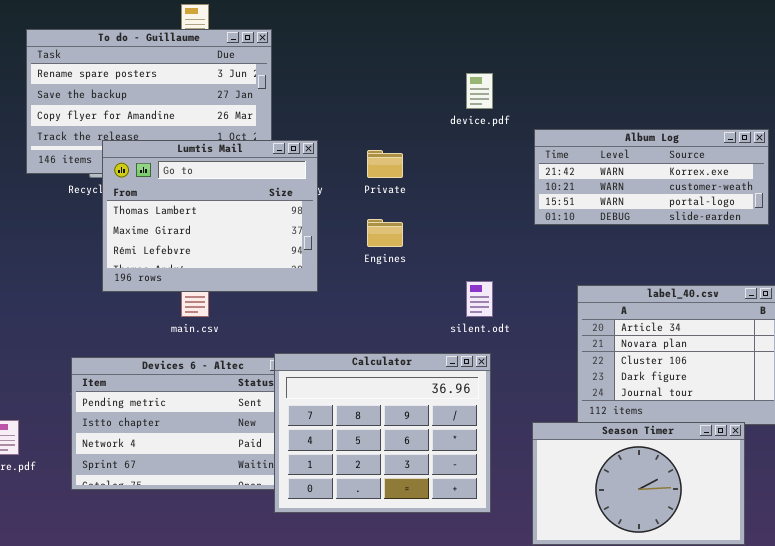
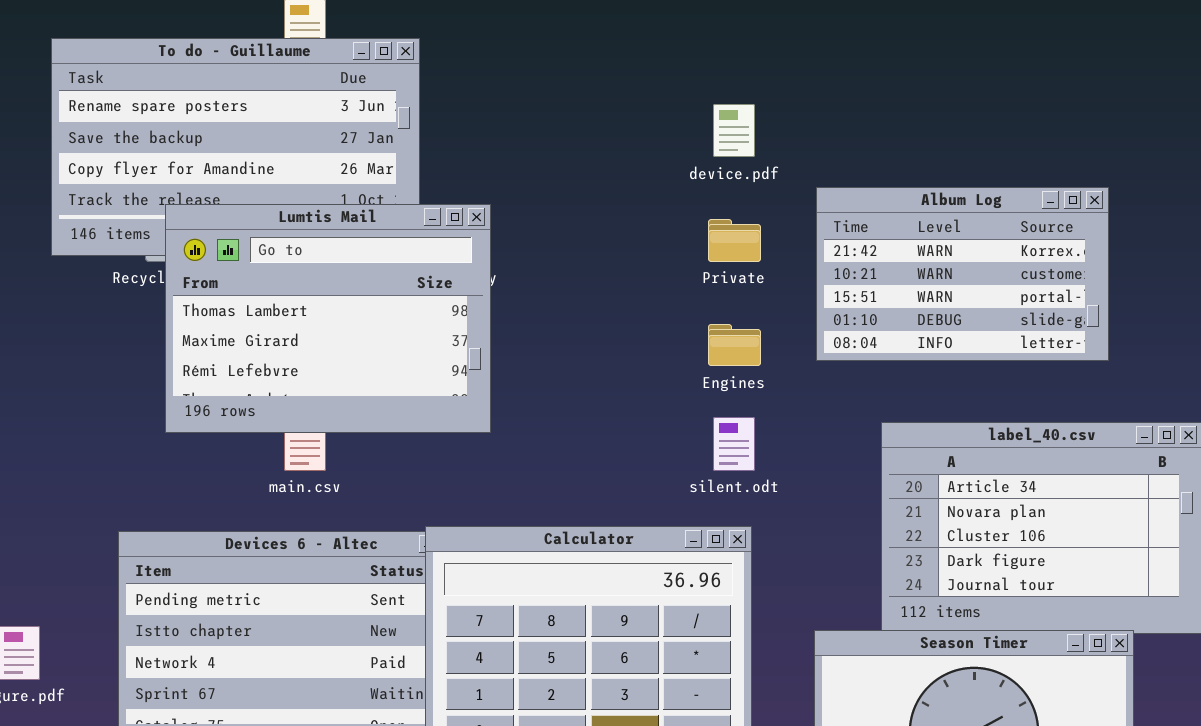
Album Log: [534,129,769,225] -> [816,187,1109,361], resized
Private: [367,150,403,178] -> [708,219,761,262], moved
Engines: [367,219,403,247] -> [708,324,761,366], moved

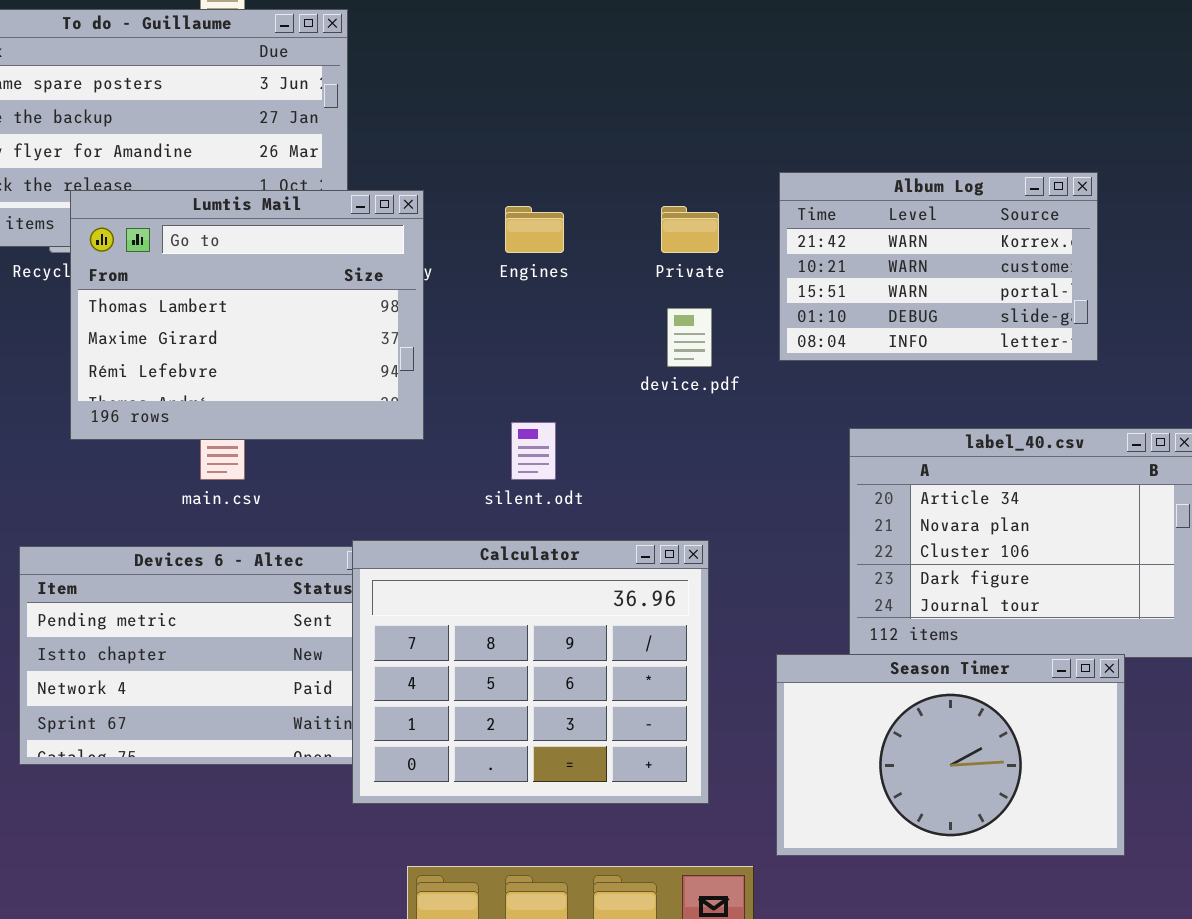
device.pdf: [713,104,755,157] -> [667,308,712,367], moved
Engines: [708,324,761,366] -> [505,206,564,253], moved
silent.odt: [713,417,755,471] -> [511,422,556,480], moved

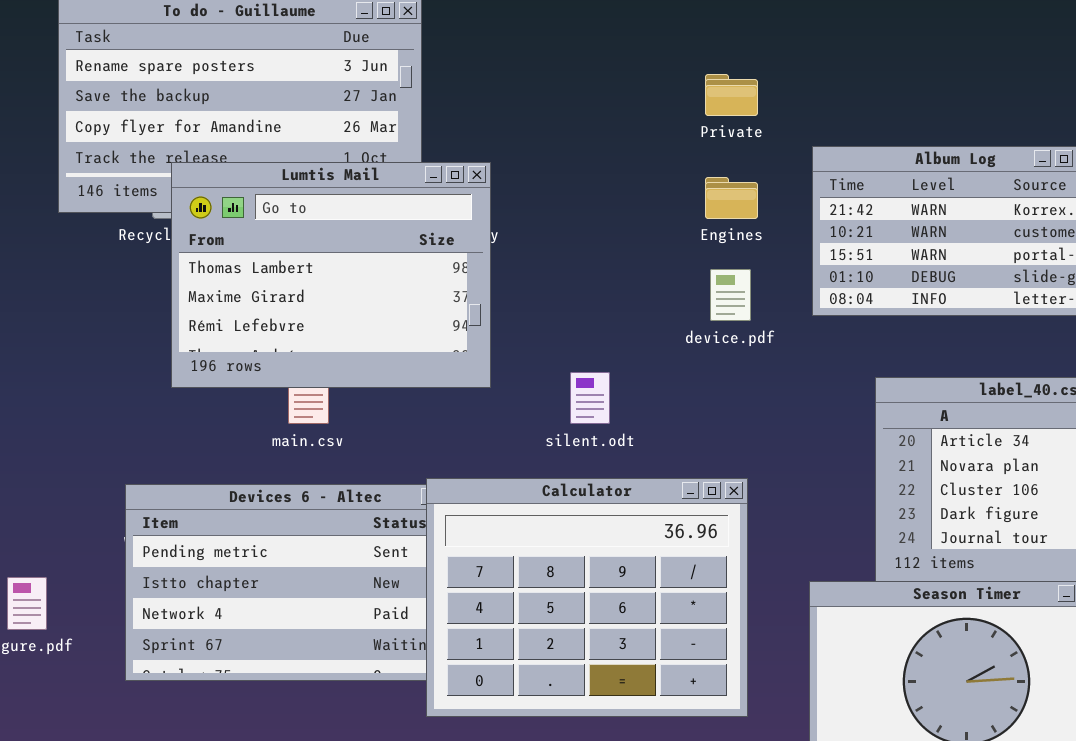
Engines: [505,206,564,253] -> [705,177,758,219], moved
Private: [661,206,719,253] -> [705,74,758,116], moved

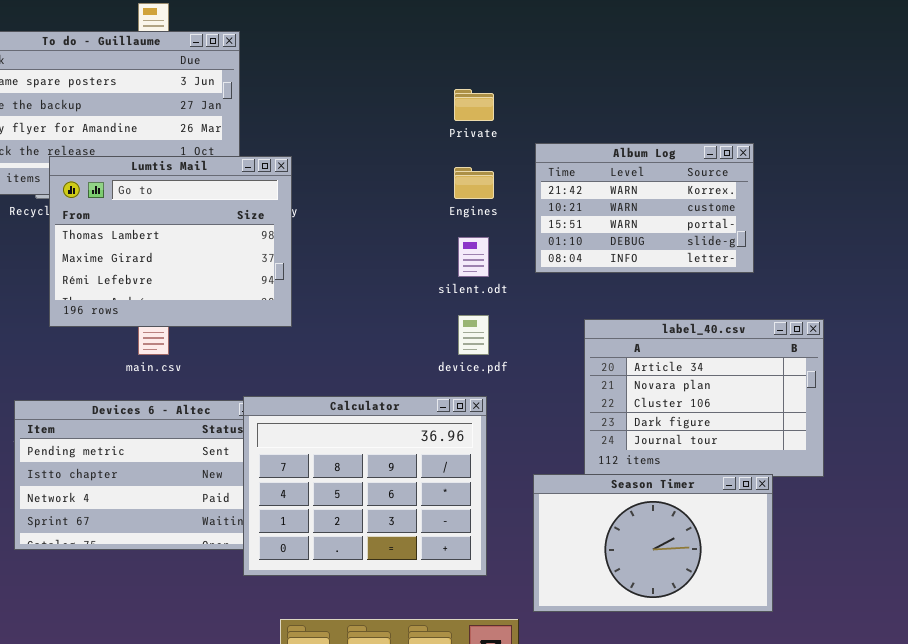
device.pdf: [710,269,751,321] -> [458,315,489,355], moved
silent.odt: [570,372,610,424] -> [458,237,489,277], moved

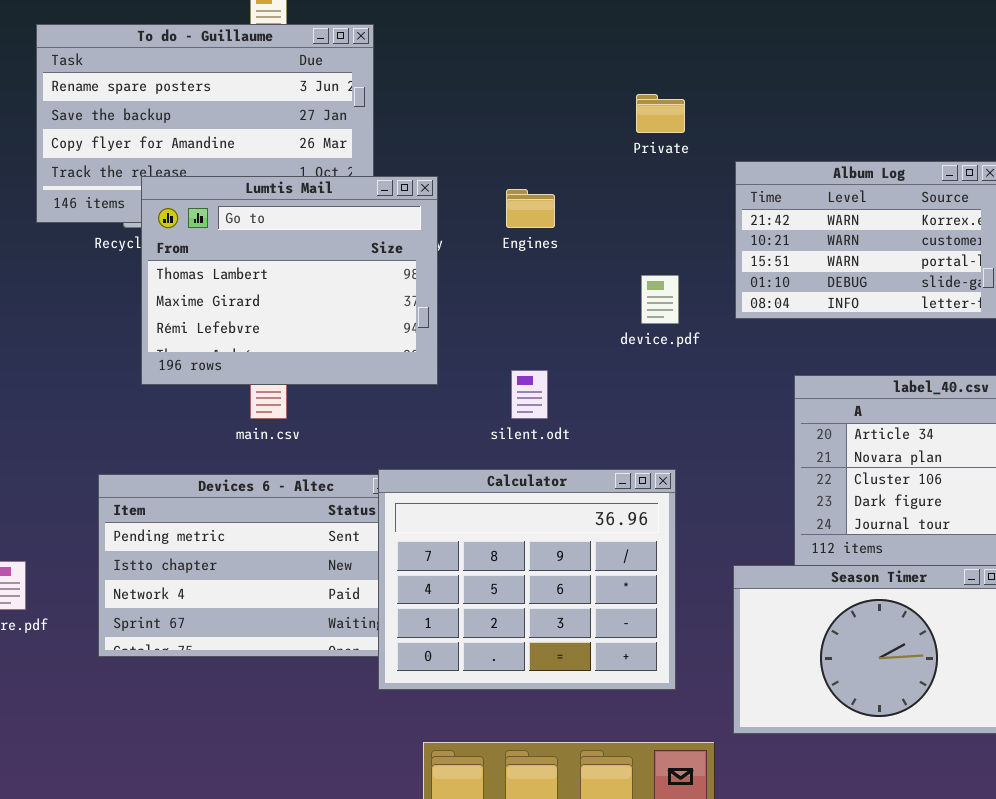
Engines: [454,167,494,199] -> [506,189,555,228], moved
silent.odt: [458,237,489,277] -> [511,370,548,419], moved
device.pdf: [458,315,489,355] -> [641,275,679,324], moved

